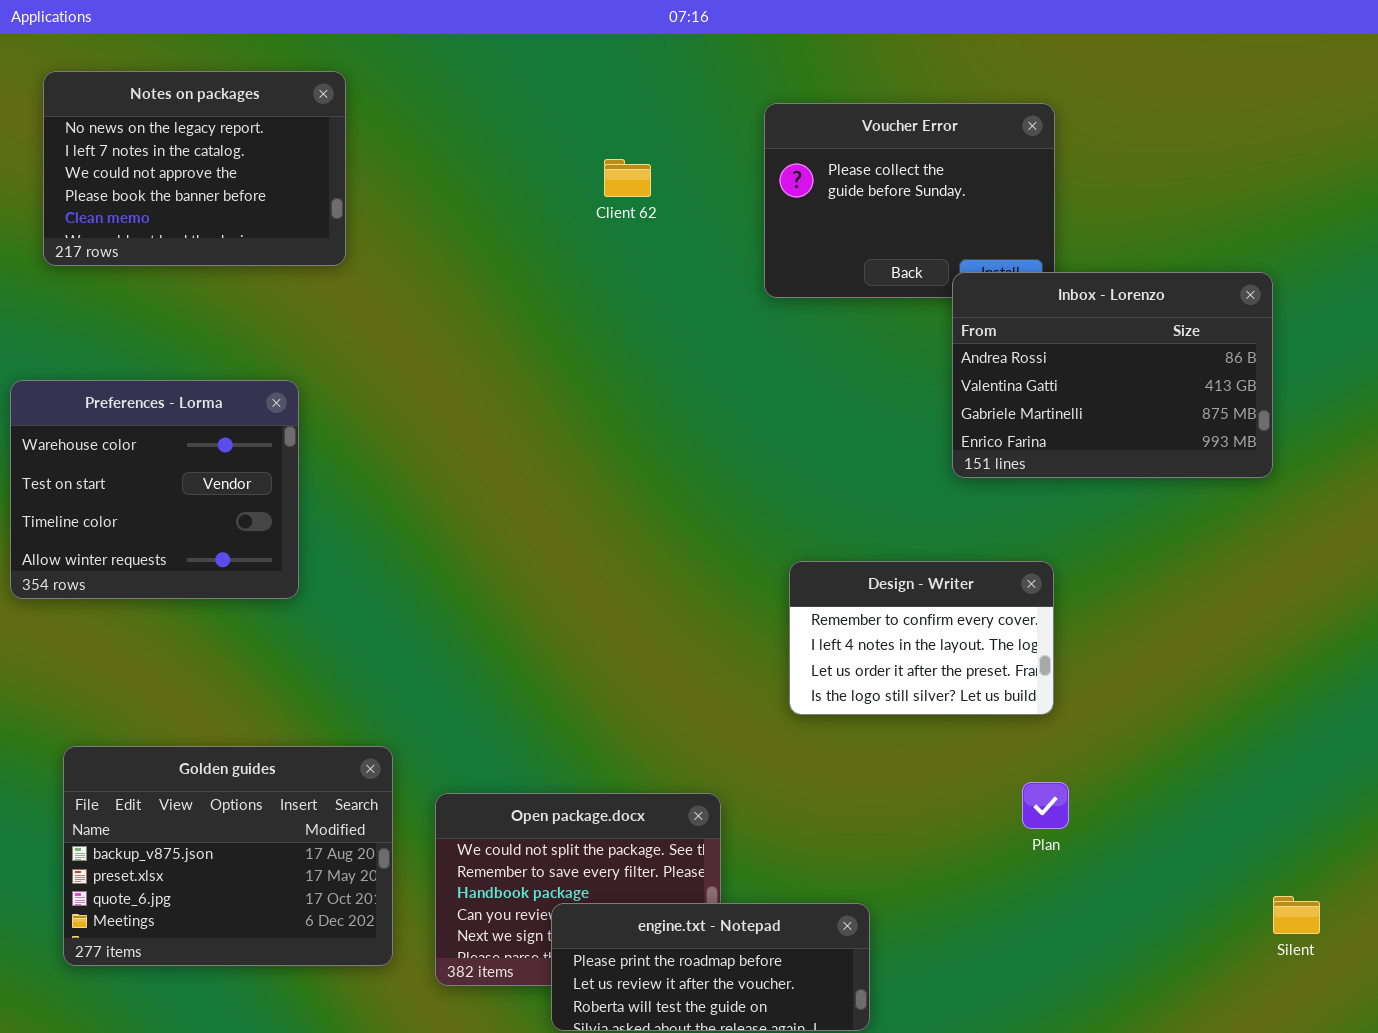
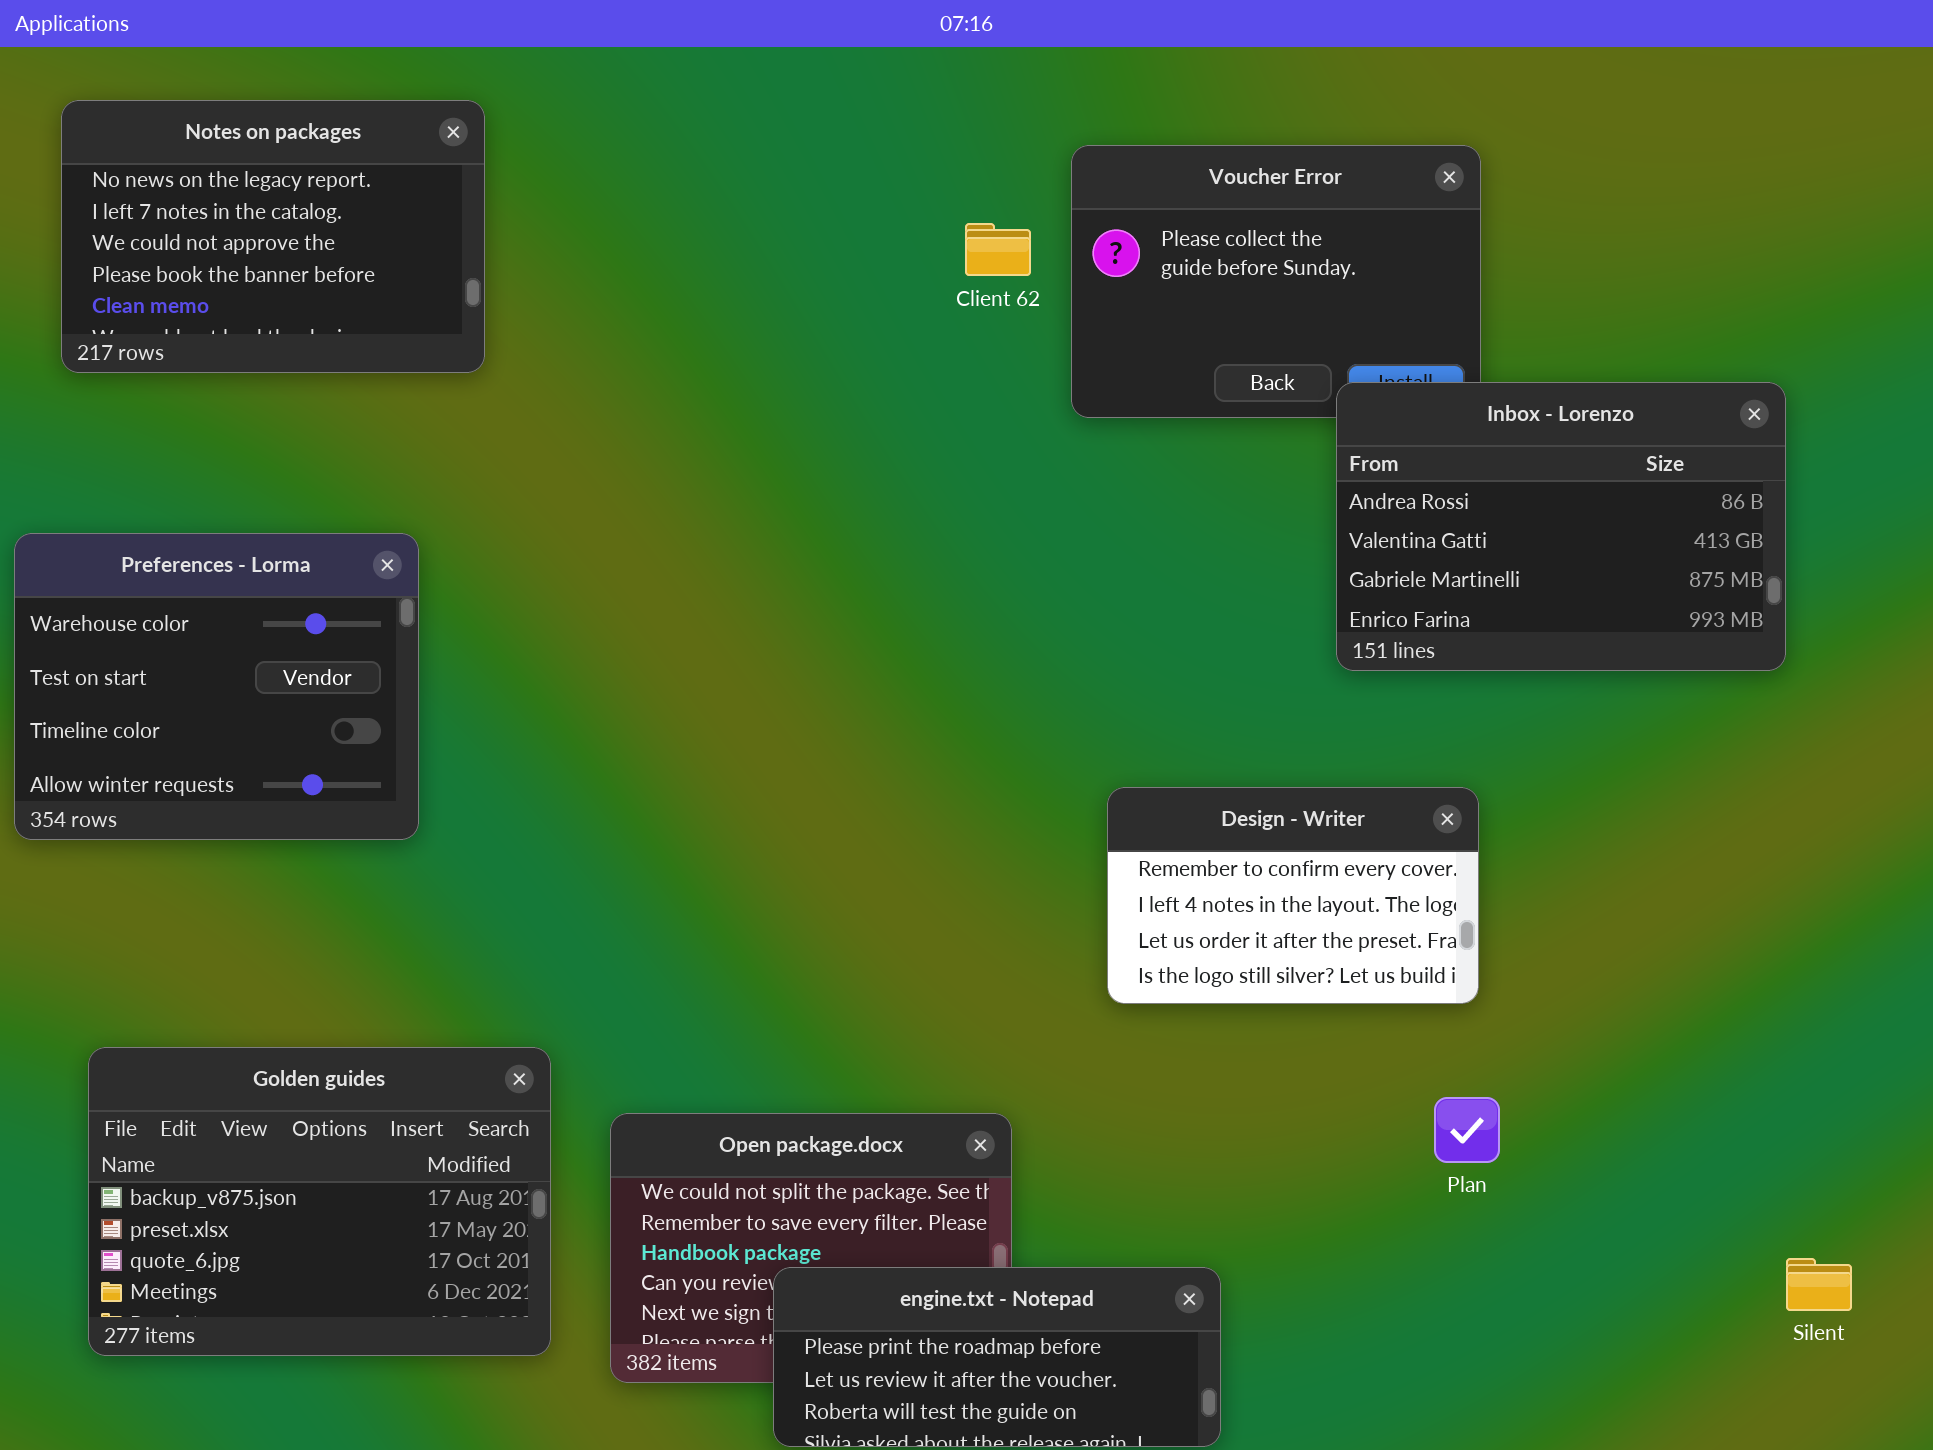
Client 62: [604,159,651,197] -> [965,223,1031,276], moved

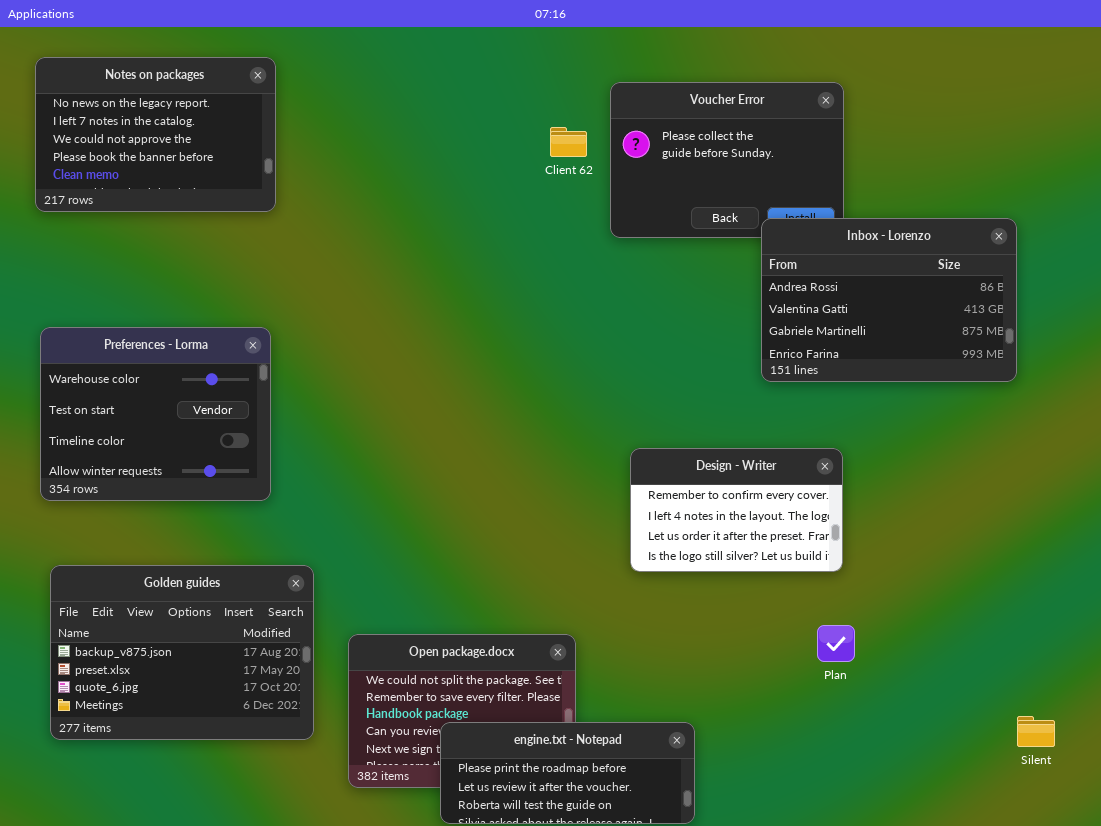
Preferences - Lorma: [14,533,419,840] -> [40,327,271,501], moved
Golden guides: [88,1047,551,1356] -> [50,565,314,740], moved

